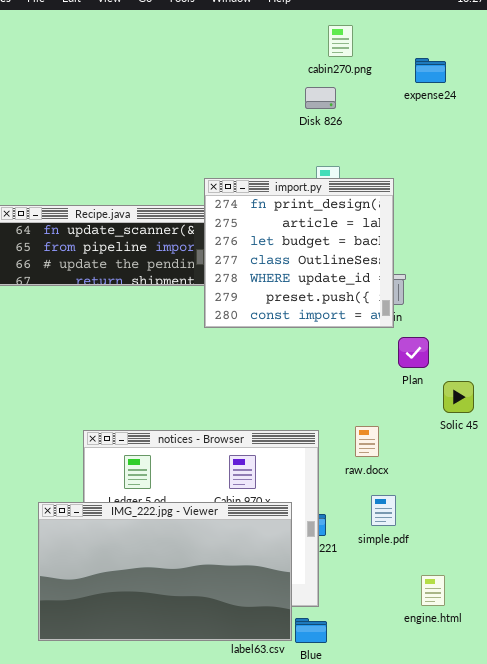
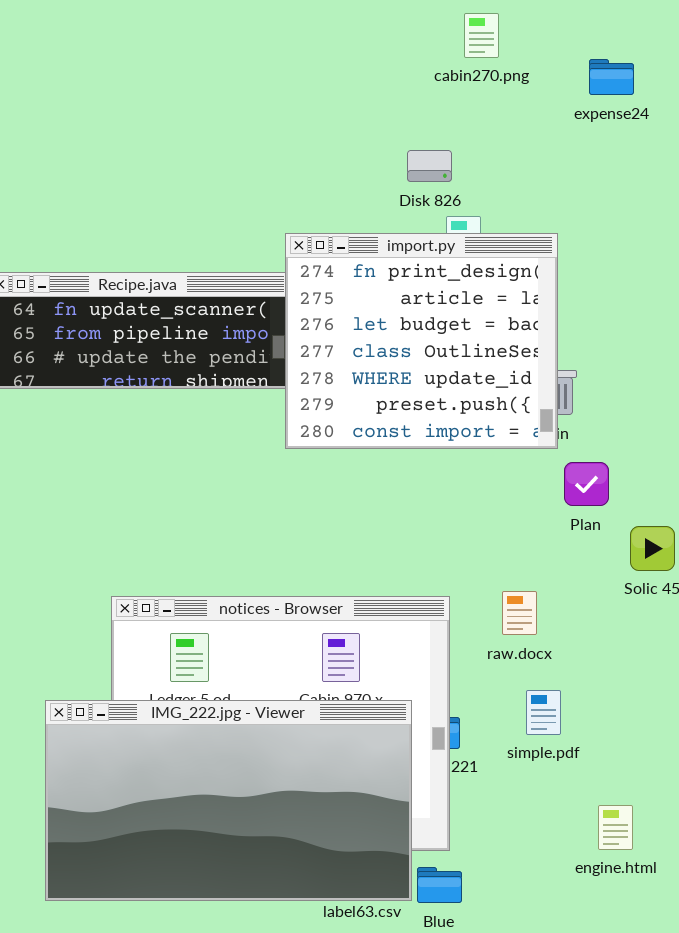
Disk 826: [305,87,336,109] -> [407,150,452,182], moved

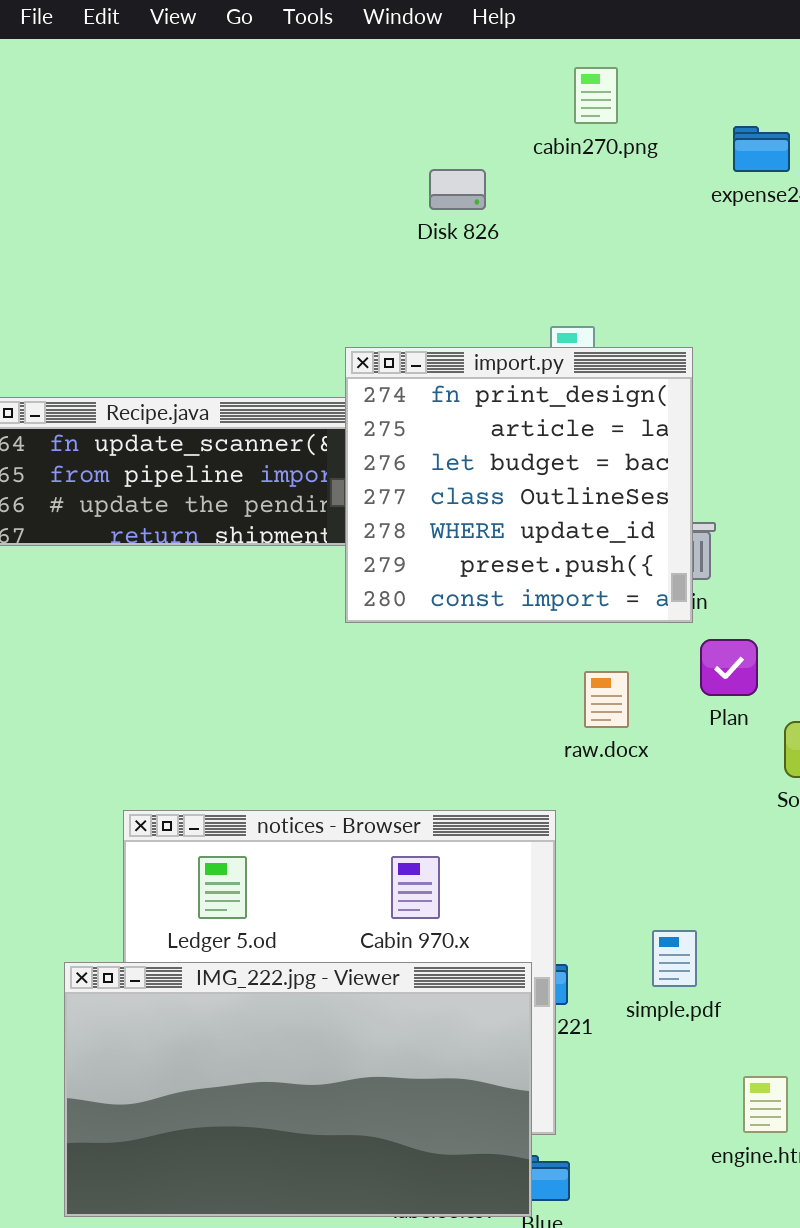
Disk 826: [407,150,452,182] -> [429,169,486,210], moved
raw.docx: [502,591,537,635] -> [584,671,629,728], moved
IMG_222.jpg - Viewer: [45,700,412,901] -> [64,962,532,1217], moved

